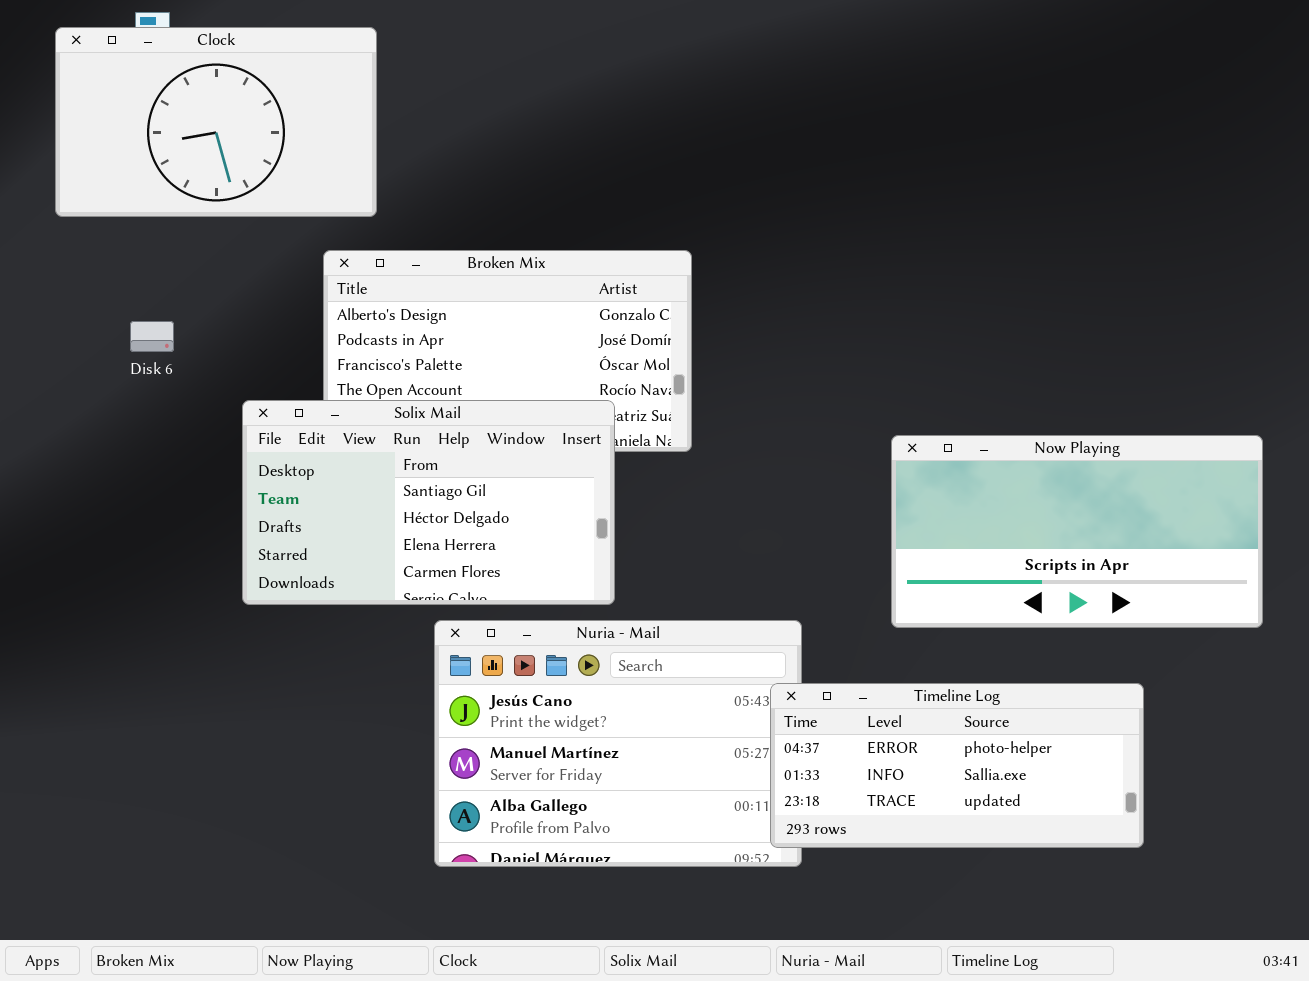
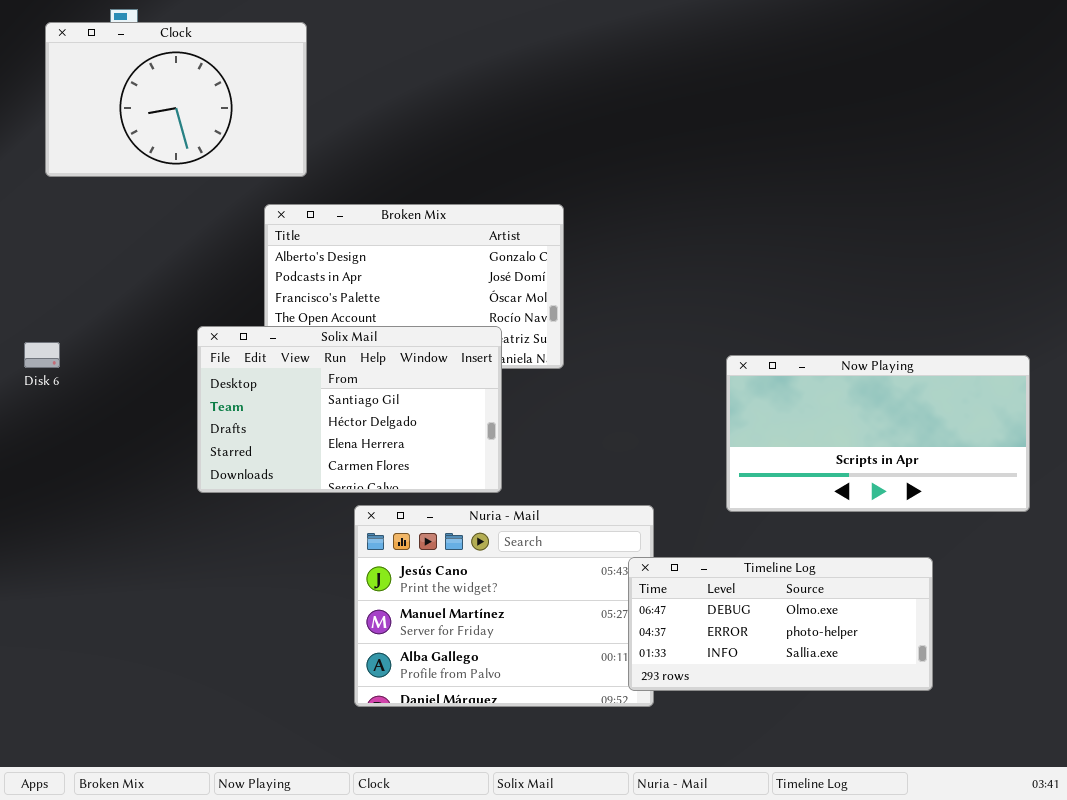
Disk 6: [130,321,174,352] -> [24,342,60,368], moved
Timeline Log: [770,683,1144,848] -> [628,557,933,691], scrolled up 1 row

